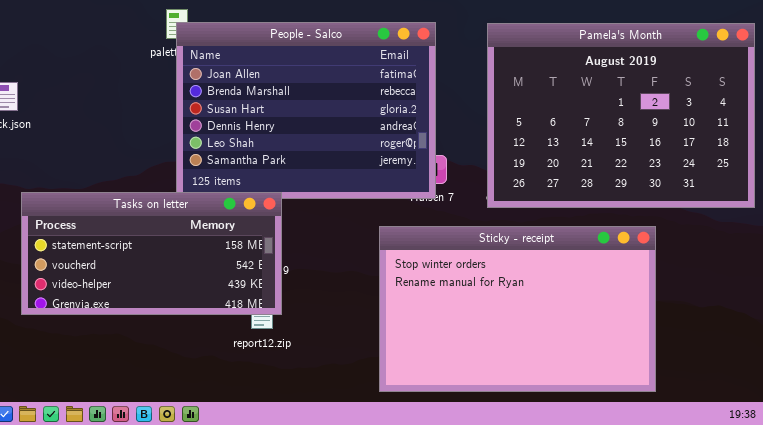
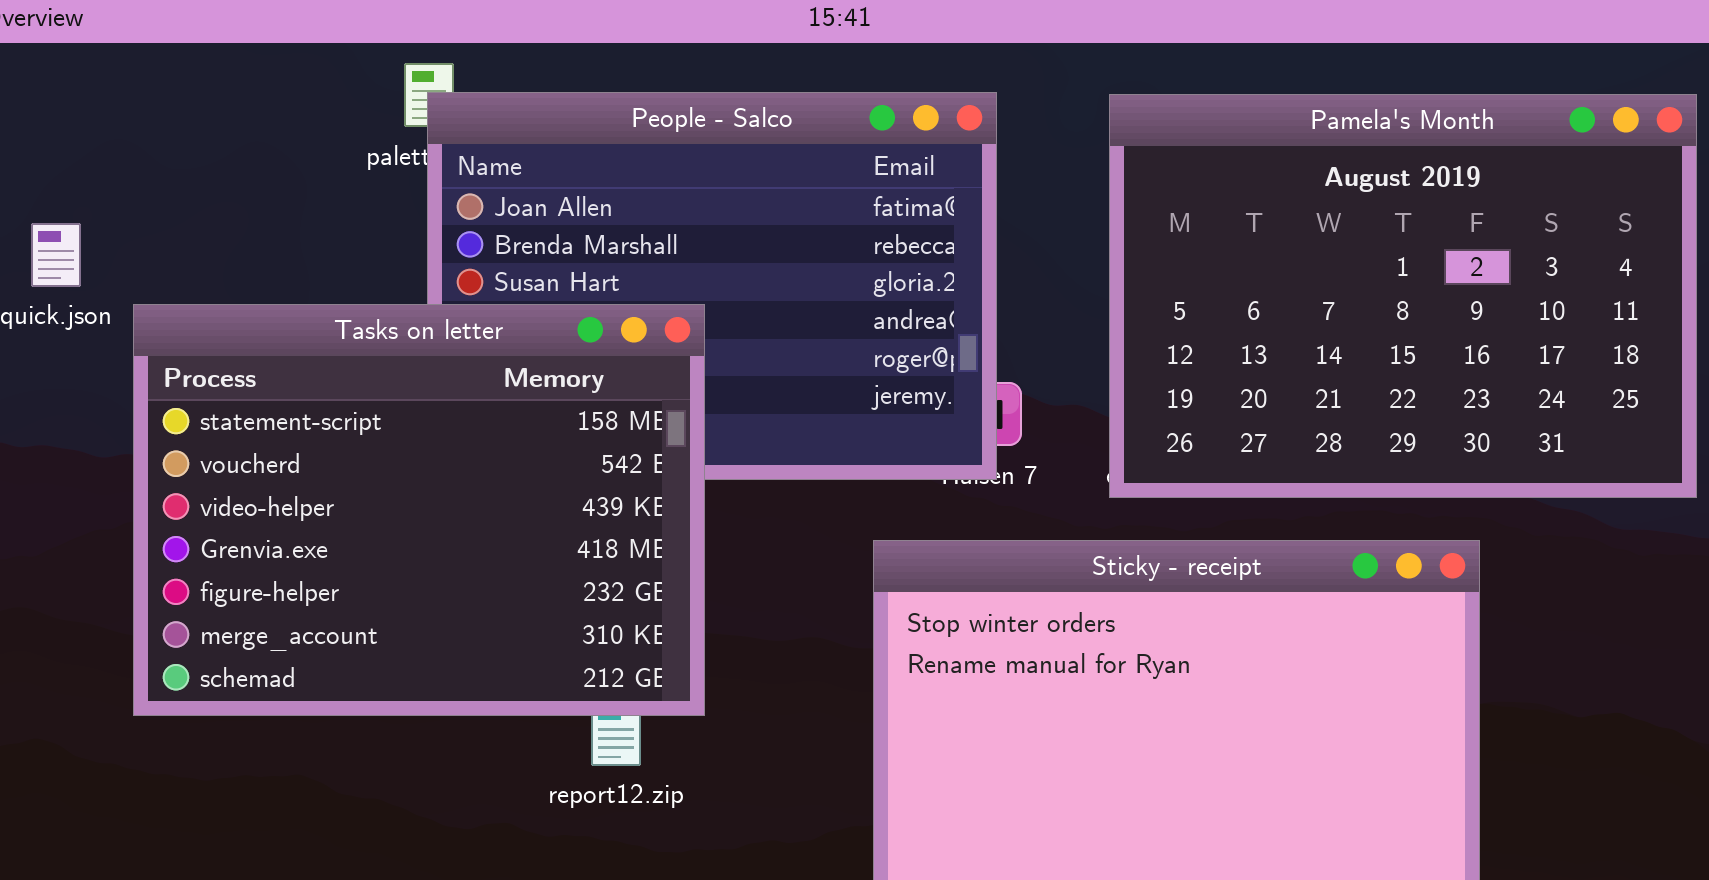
Tasks on letter: [21,192,282,315] -> [133,304,705,716], moved, resized

